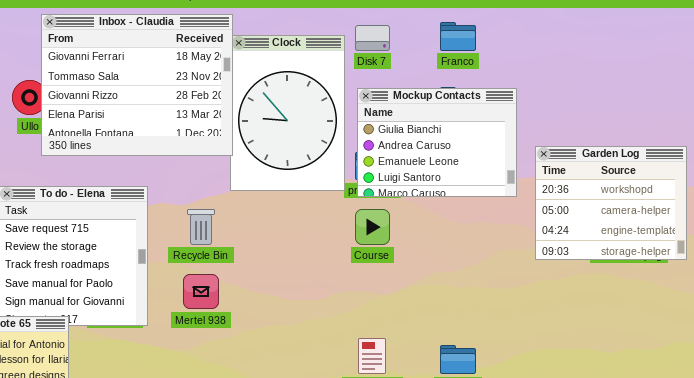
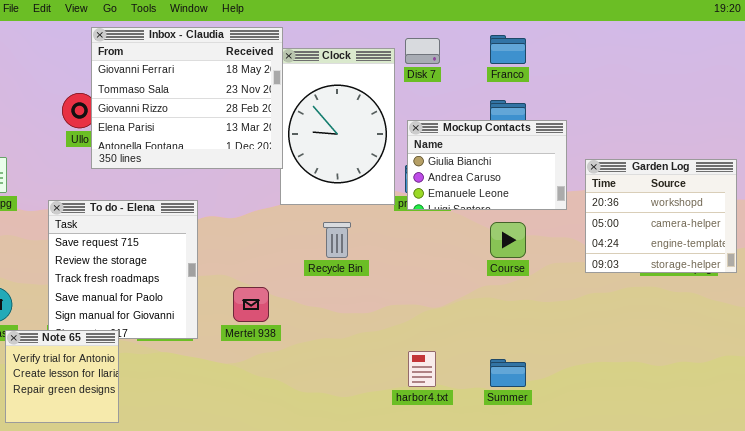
Mockup Contacts: [357,88,517,197] -> [407,120,567,210], resized
Recycle Bin: [187,209,215,245] -> [323,222,351,258], moved
Course: [355,209,390,245] -> [490,222,526,258], moved

